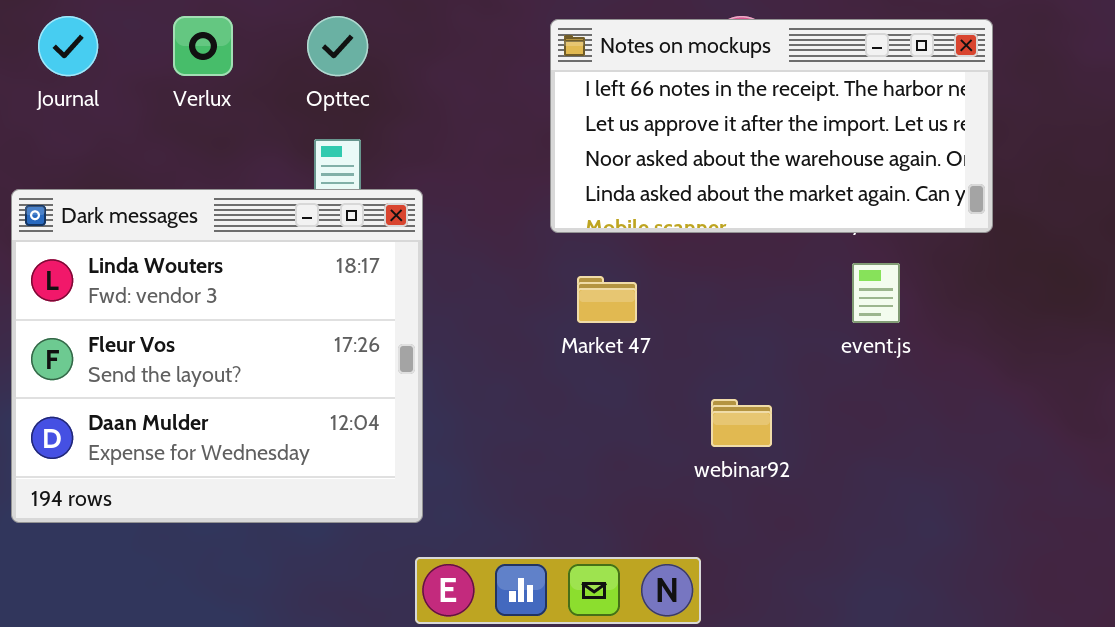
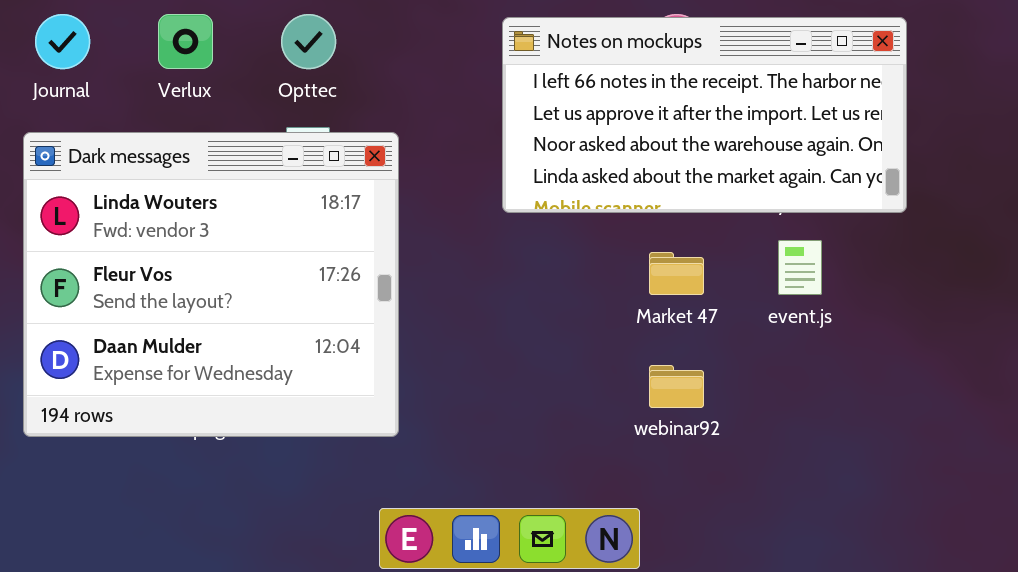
Dark messages: [11,189,423,523] -> [23,132,399,437], moved
Market 47: [577,276,637,323] -> [649,252,704,295], moved

